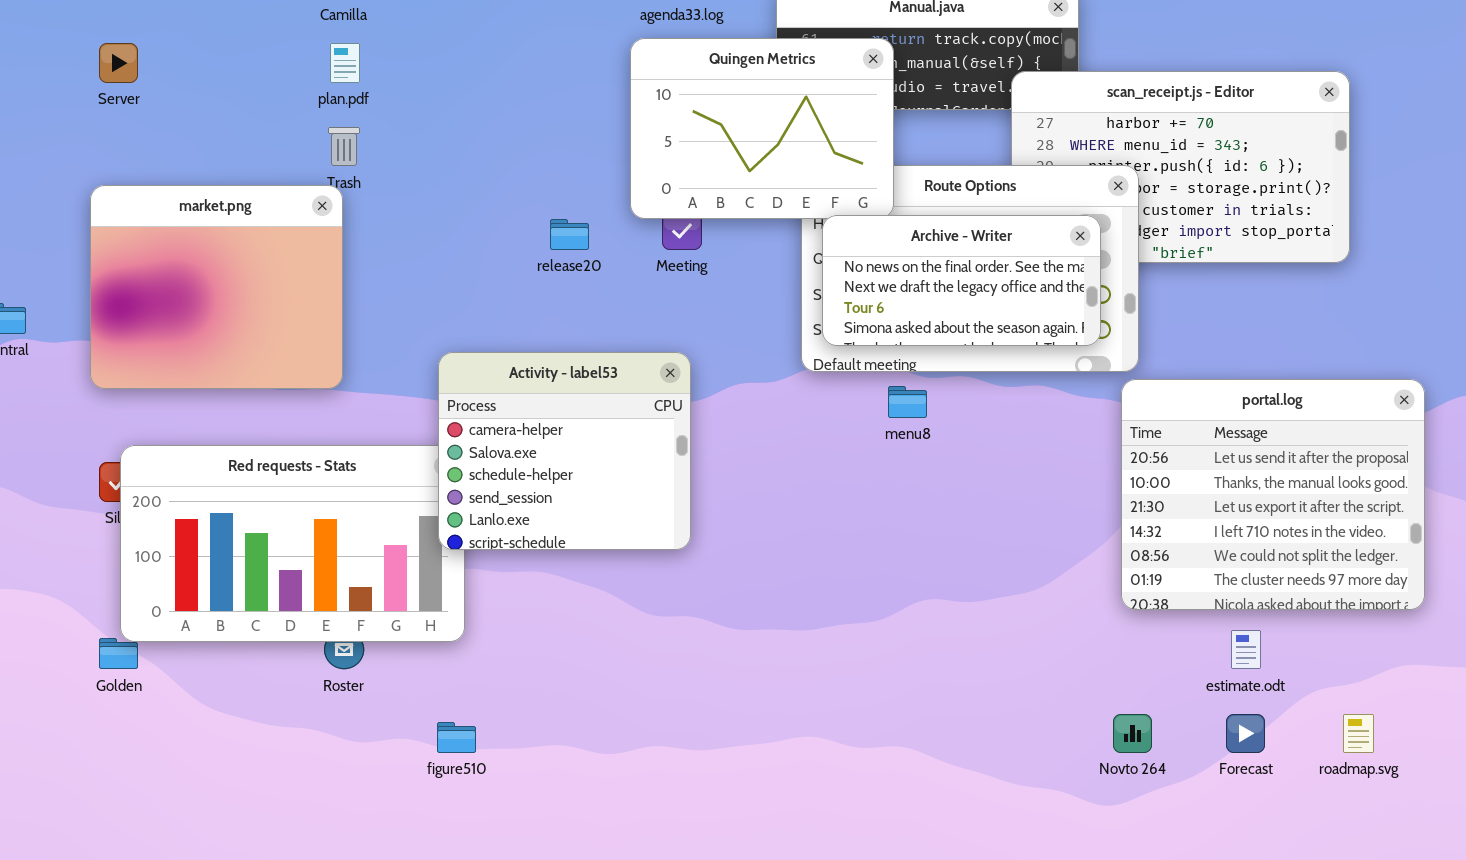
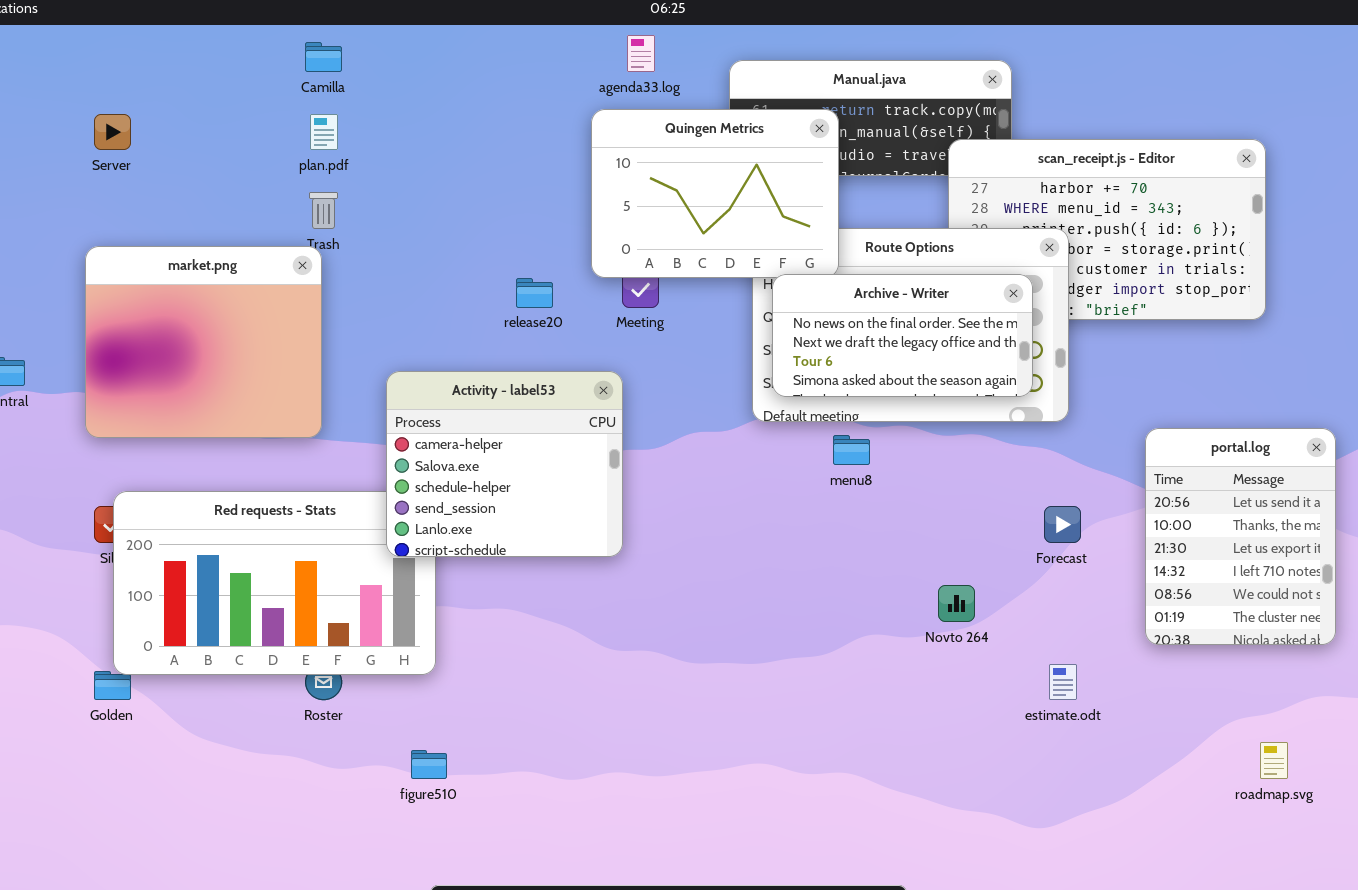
Activity - label53: [438,352,691,550] -> [386,371,623,557], moved
portal.log: [1121,379,1425,610] -> [1145,428,1336,645], resized
estimate.odt: [1231,630,1261,669] -> [1049,664,1077,700], moved
Novto 264: [1113,714,1152,753] -> [938,585,975,622], moved
Forecast: [1226,714,1265,753] -> [1044,506,1081,543], moved

